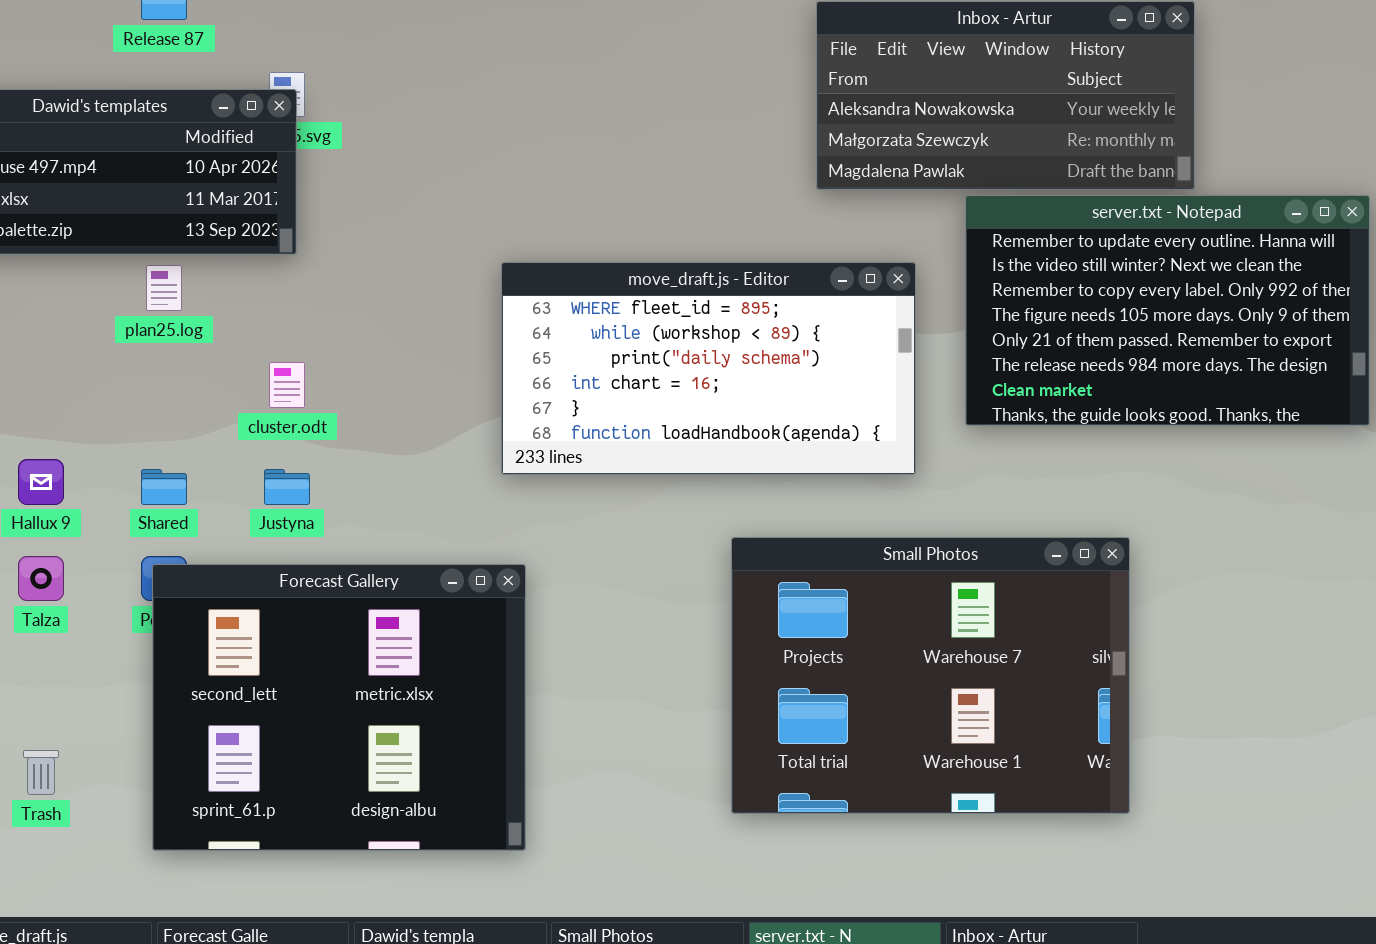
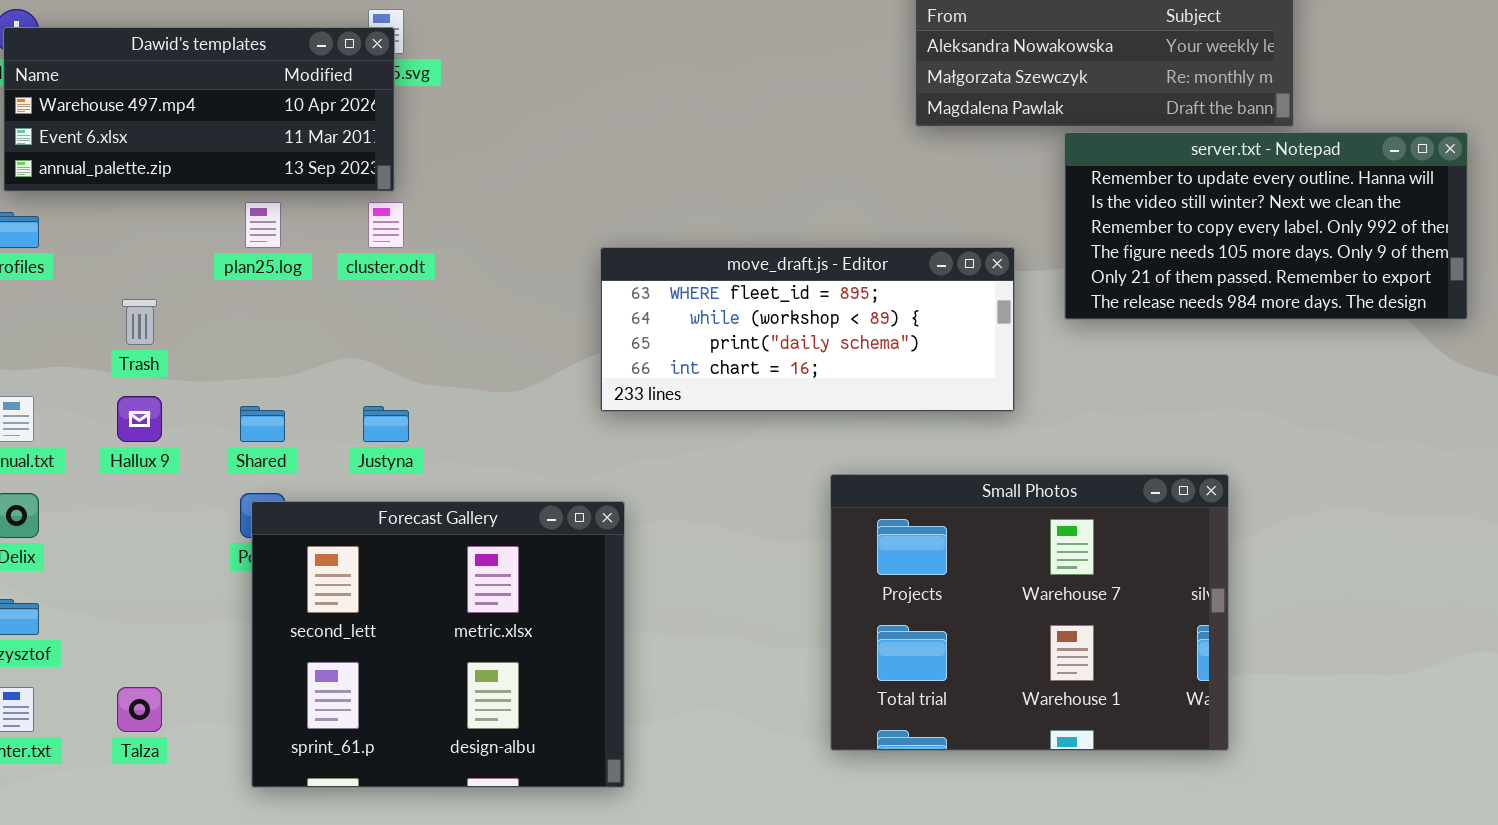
server.txt - Notepad: [965,195,1370,426] -> [1064,132,1468,320], resized
move_draft.js - Editor: [501,262,916,475] -> [600,247,1015,412], resized
cluster.odt: [269,362,305,408] -> [368,202,404,248], moved
Talza: [18,556,64,601] -> [117,687,162,732], moved
Trash: [23,750,59,795] -> [122,299,157,345], moved

